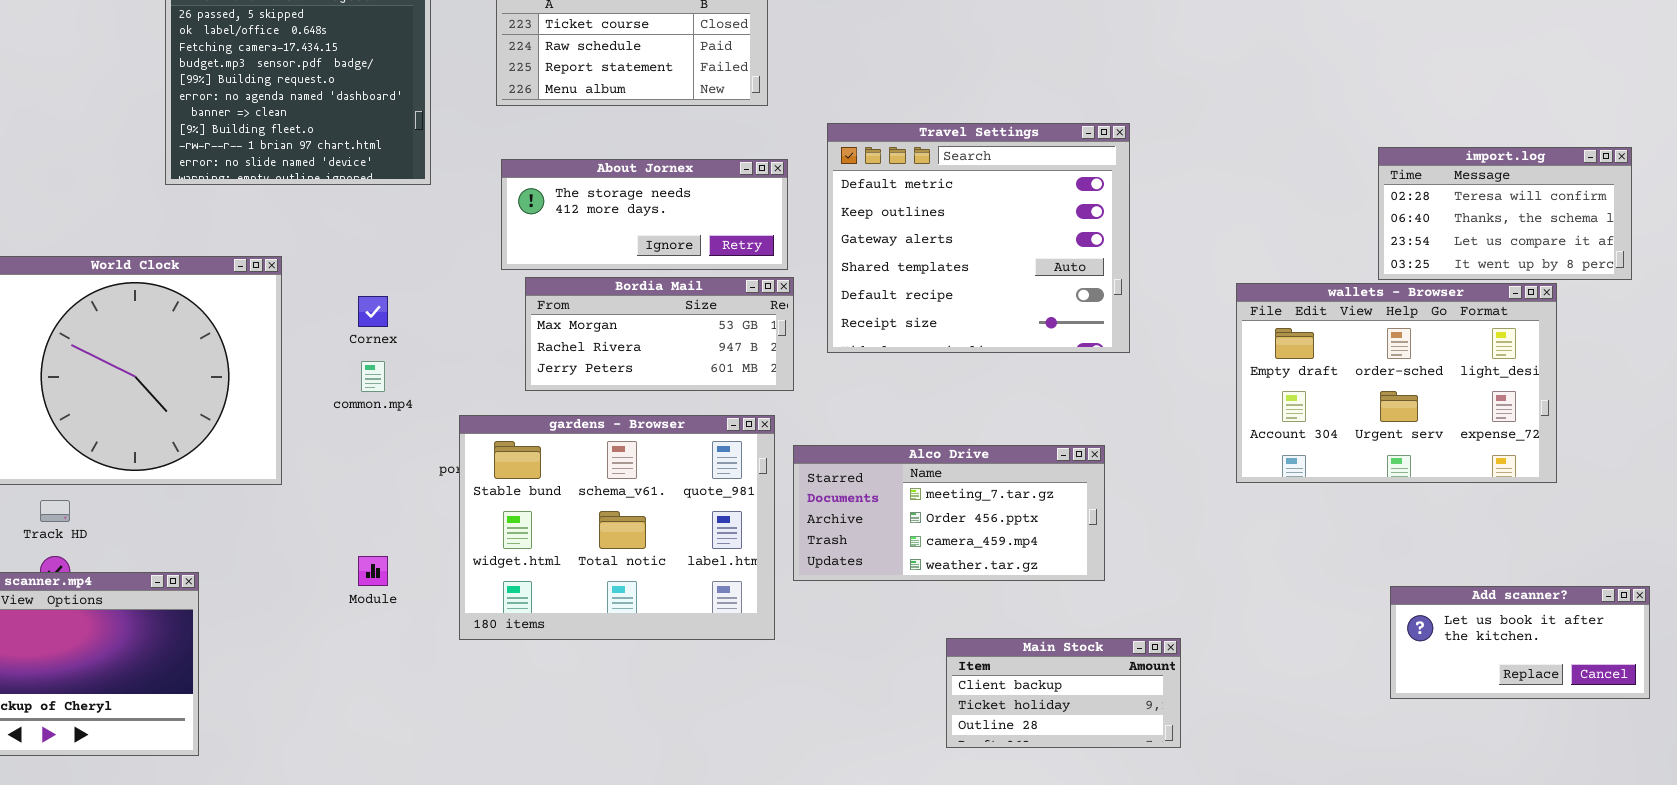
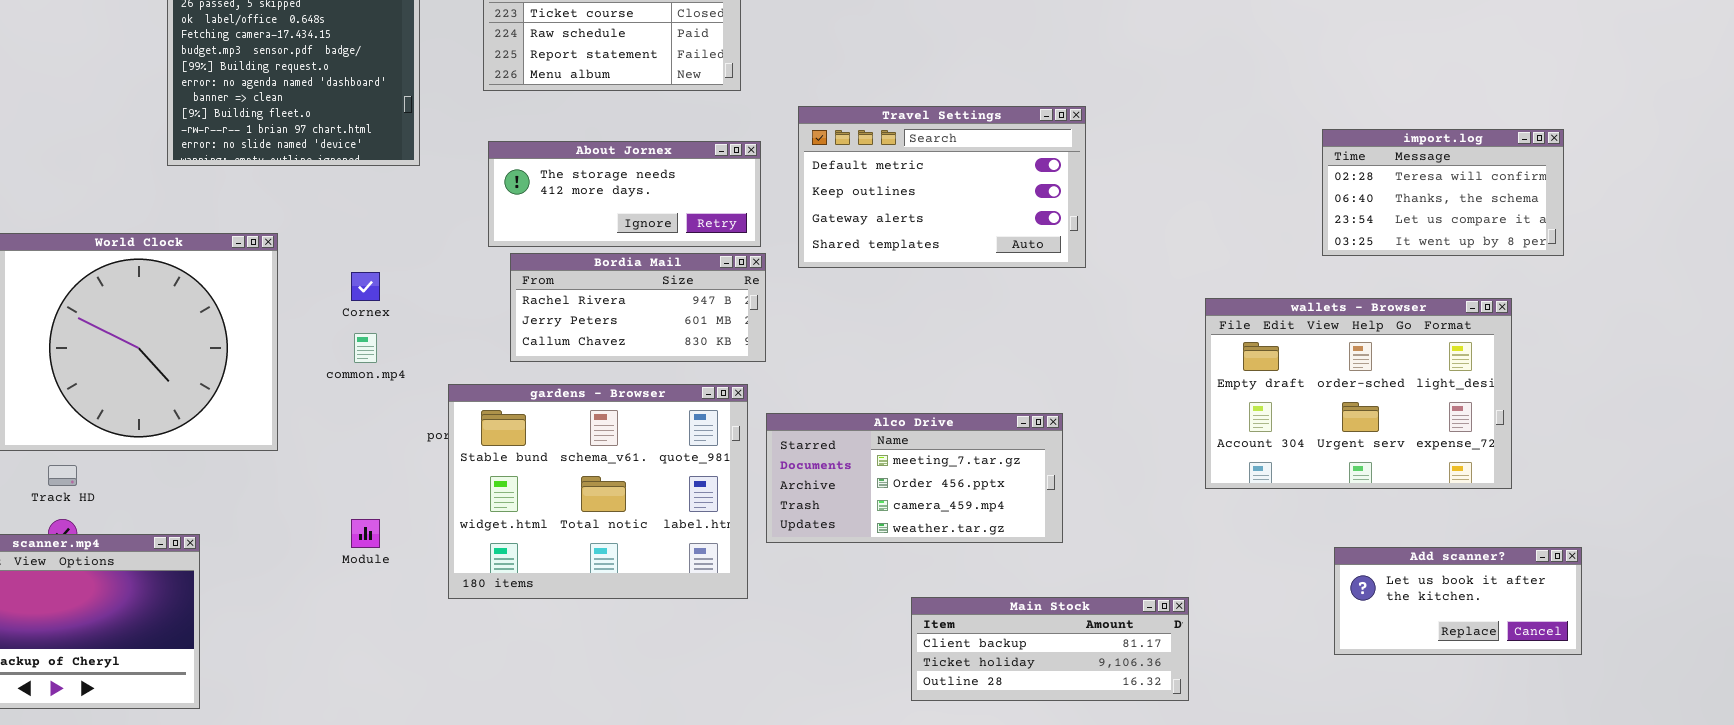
Travel Settings: [827,123,1130,353] -> [798,106,1086,268], resized
Bordia Mail: [525,277,794,391] -> [510,253,766,362], scrolled down 1 row
wallets - Browser: [1236,283,1557,483] -> [1205,298,1512,489], moved
Main Stock: [946,638,1181,748] -> [911,597,1189,701], resized

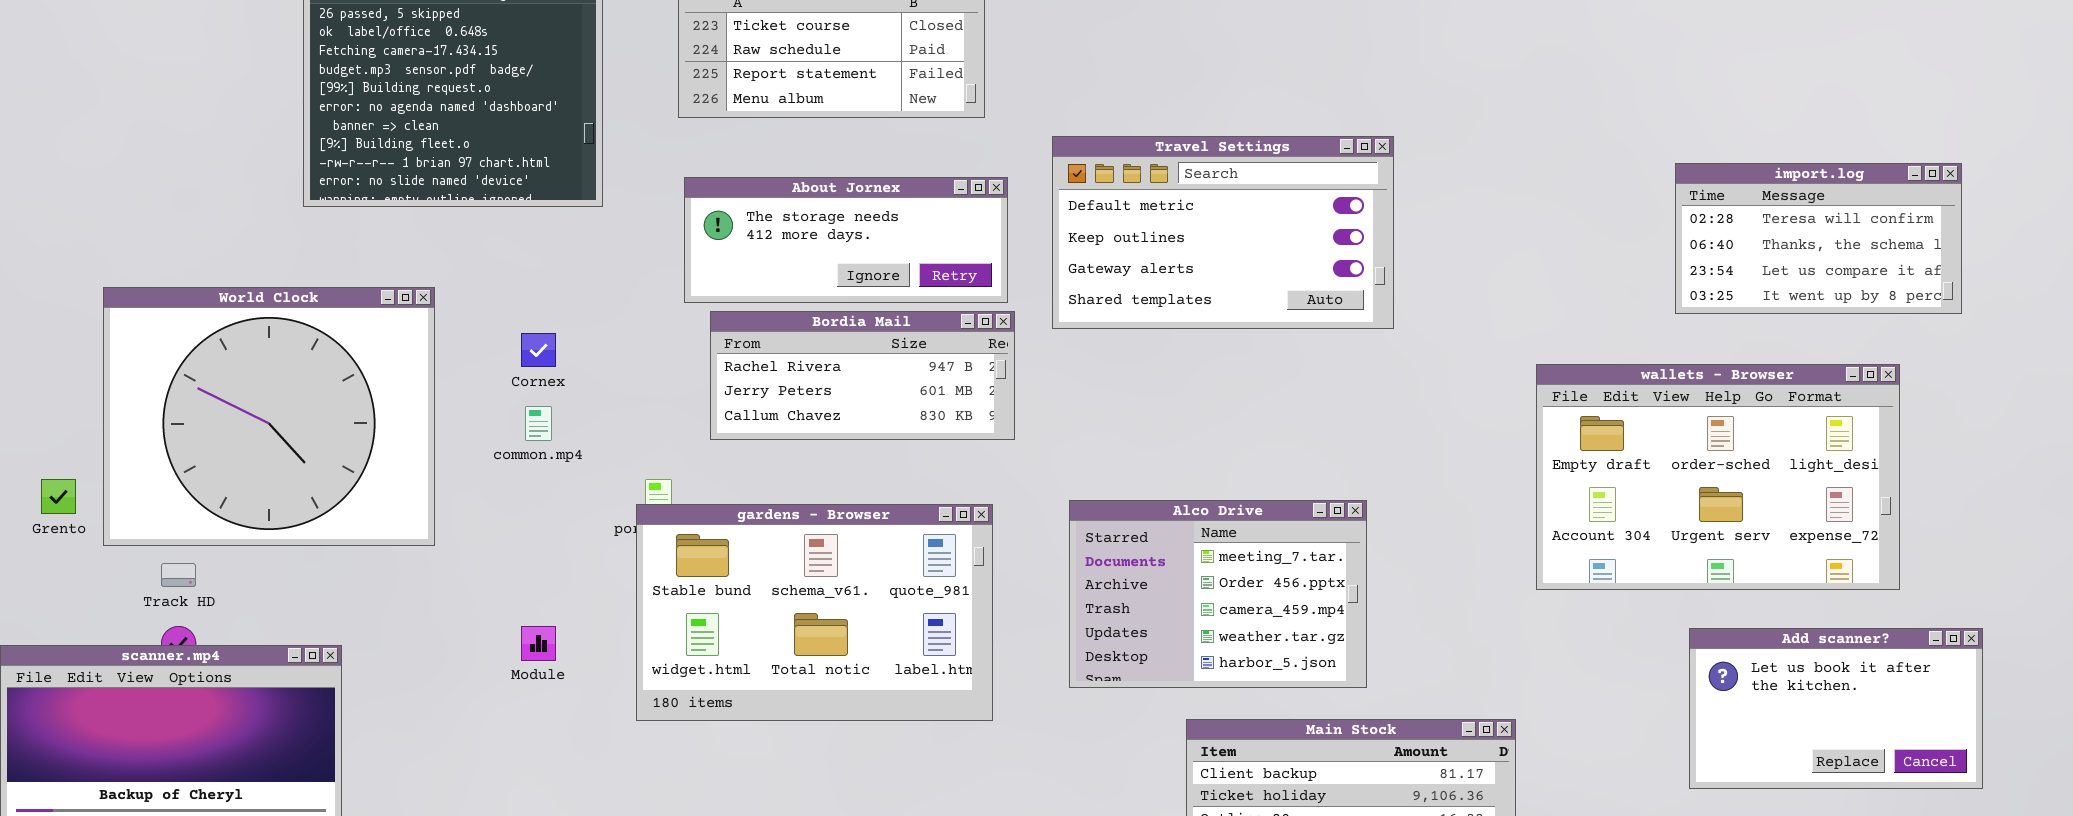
gardens - Browser: [448,384,748,599] -> [636,504,993,721], resized
Alco Drive: [766,413,1063,543] -> [1069,500,1367,688], resized
Add scanner?: [1334,547,1582,655] -> [1689,628,1983,789], resized

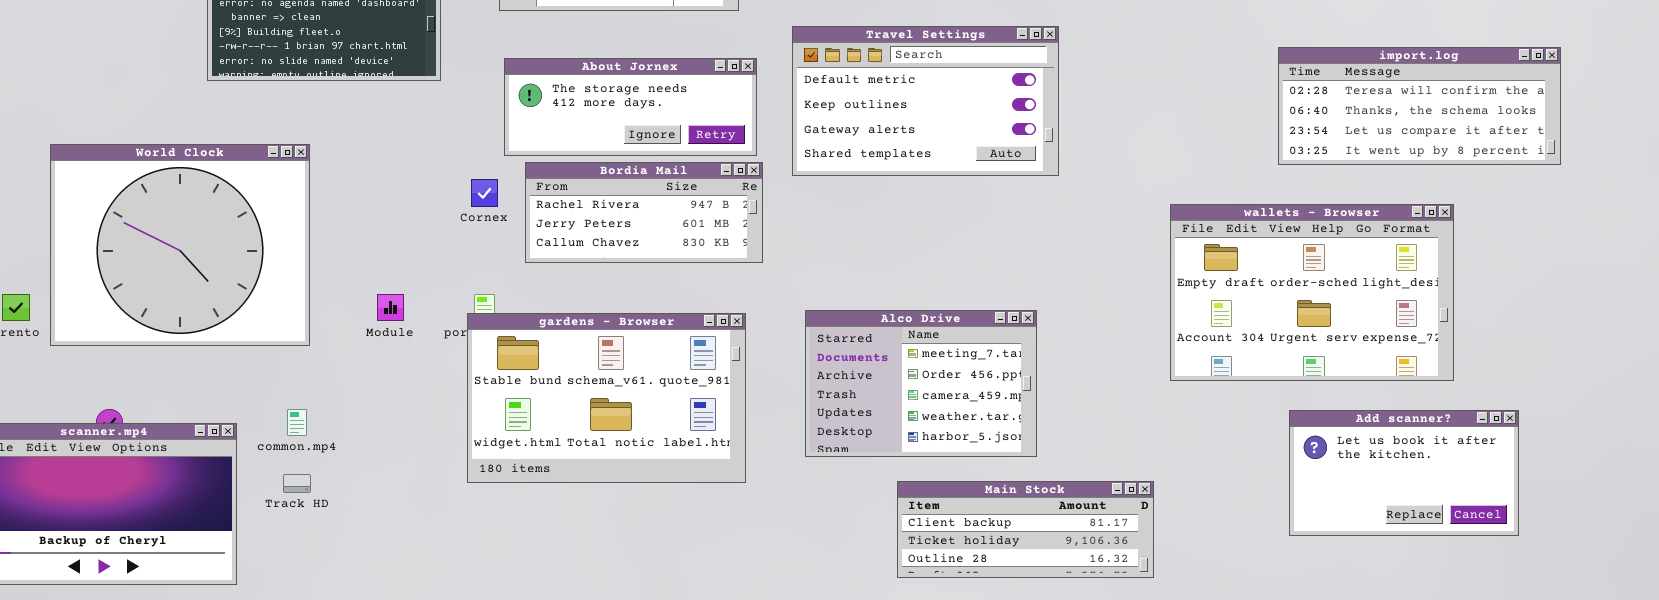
import.log: [1675,163,1962,314] -> [1278,47,1561,165], resized
Cornex: [521,333,556,367] -> [471,179,498,207], moved
common.mp4: [525,406,552,441] -> [287,409,307,436], moved
Track HD: [161,563,196,587] -> [283,474,311,493], moved
Module: [521,626,556,661] -> [377,294,404,321], moved

